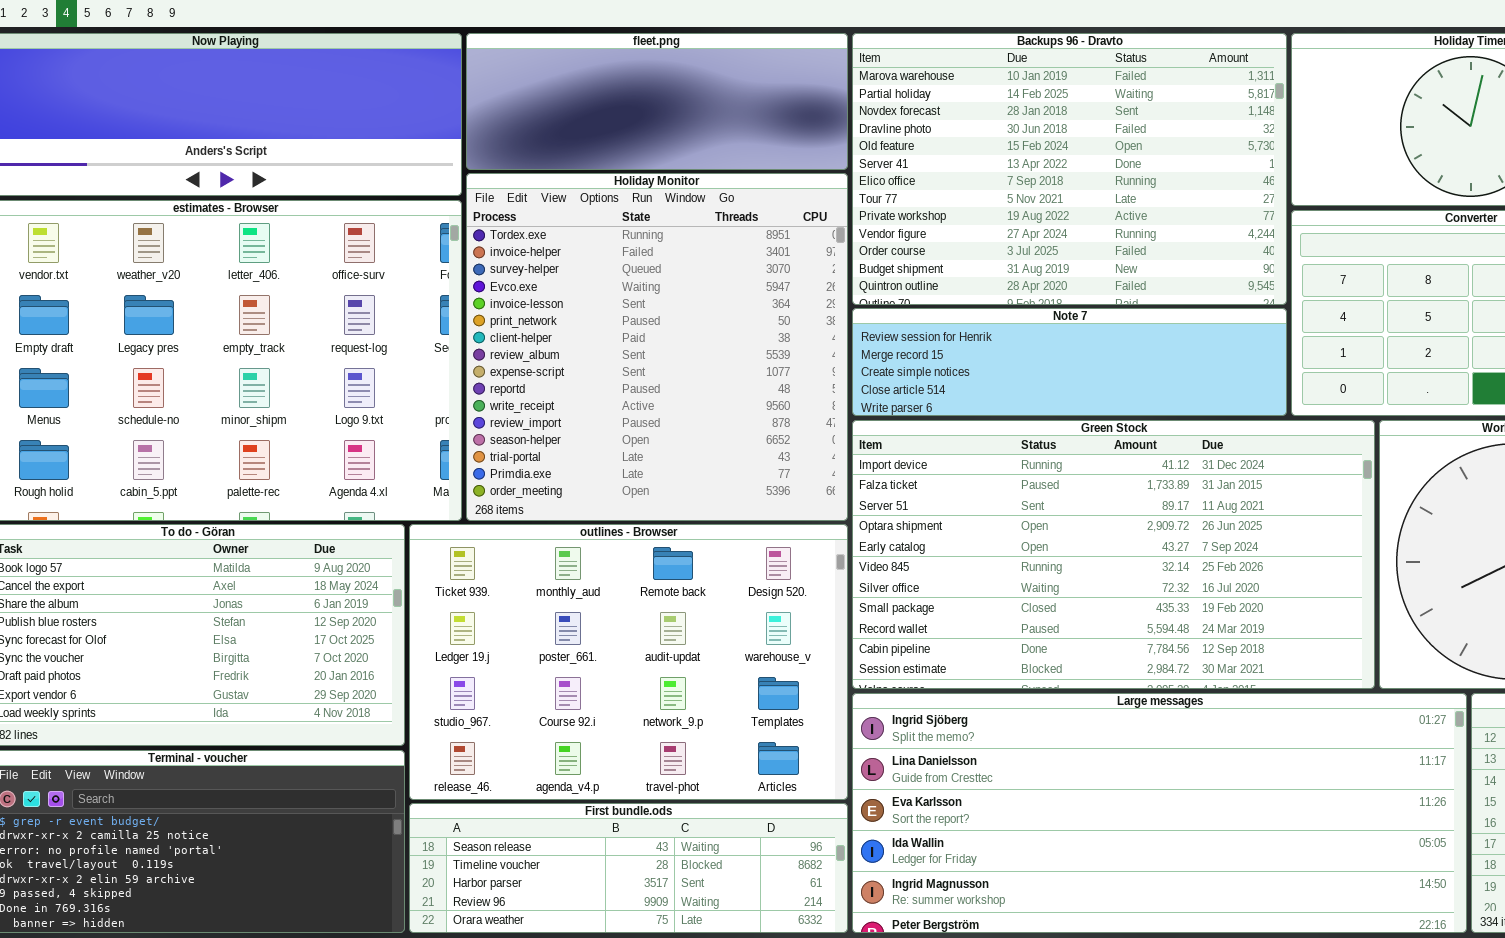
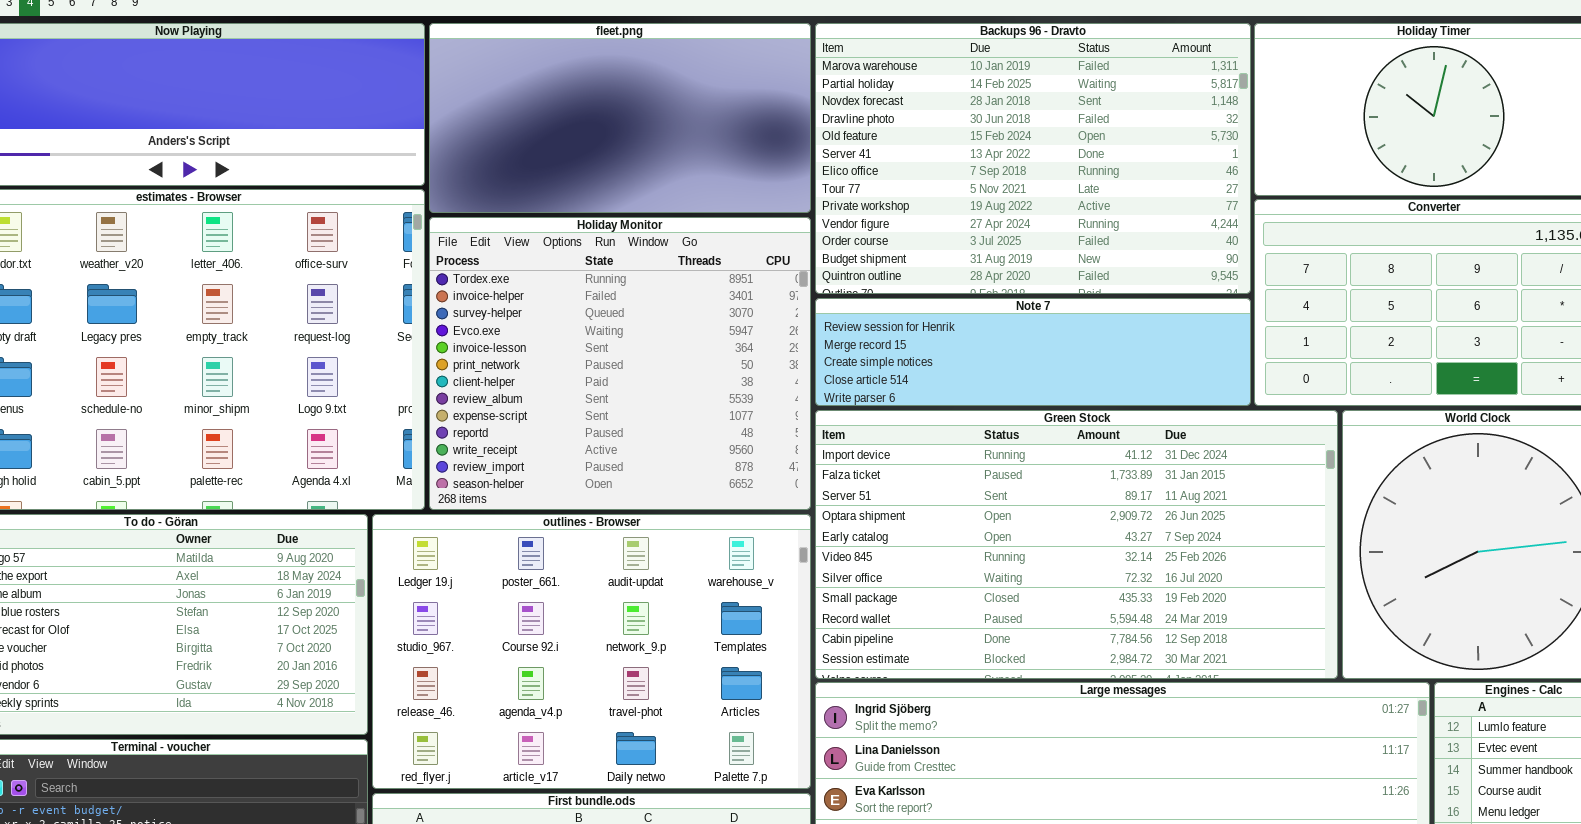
fleet.png: [466,33,848,170] -> [429,23,811,213], resized
Holiday Monitor: [466,173,848,521] -> [429,217,811,510], resized
outlines - Browser: [409,524,848,800] -> [372,514,811,789], scrolled down 1 row

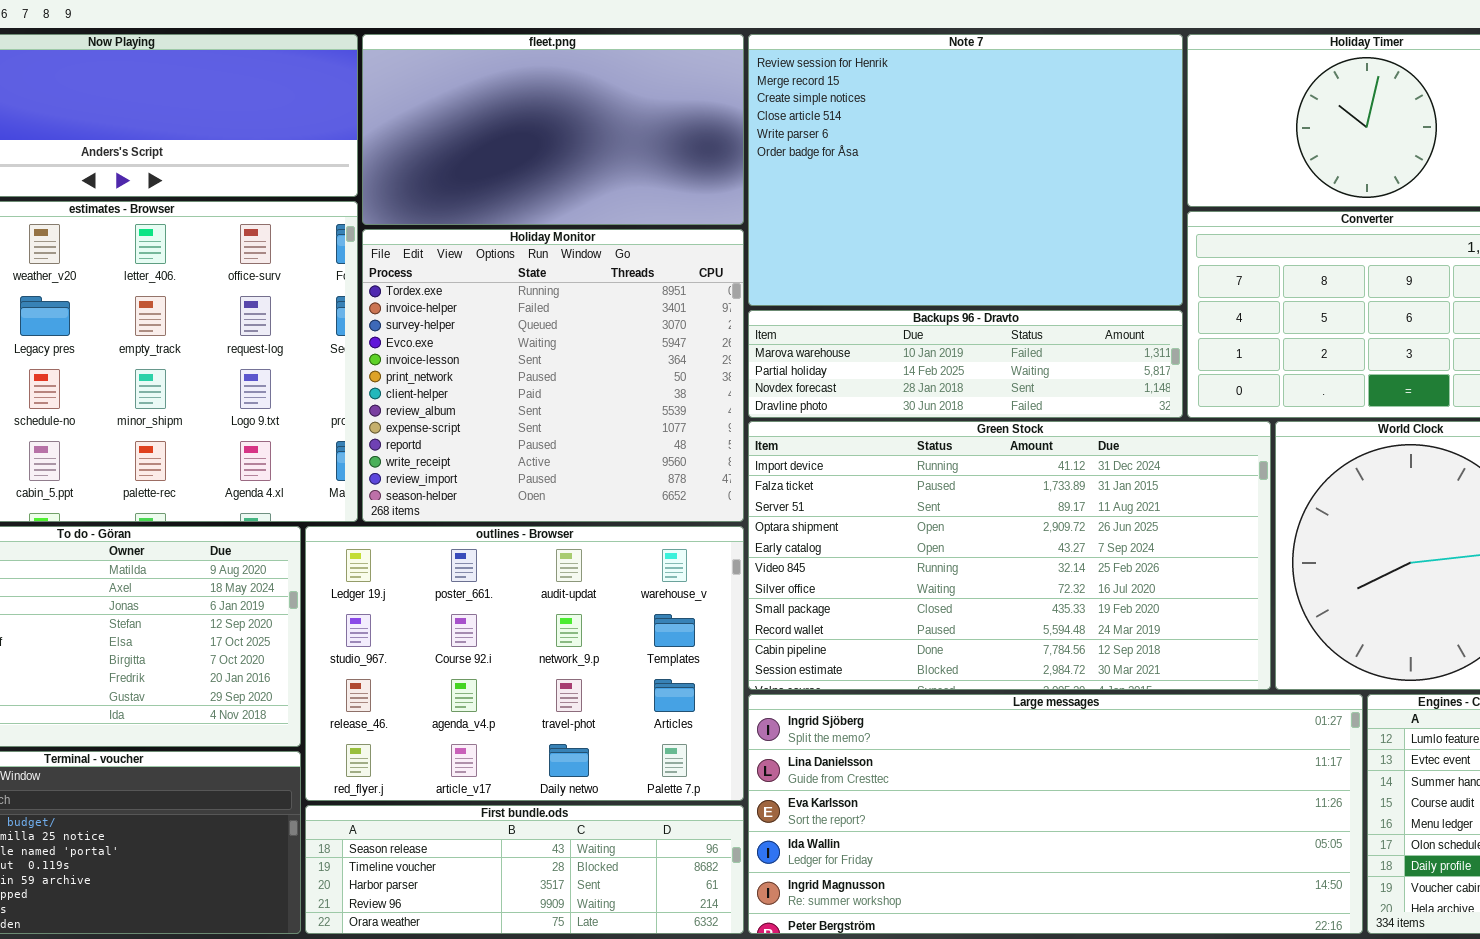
Backups 96 - Dravto: [815,23,1251,294] -> [748,310,1183,418], moved, resized
Note 7: [815,298,1251,406] -> [748,34,1183,306], moved, resized

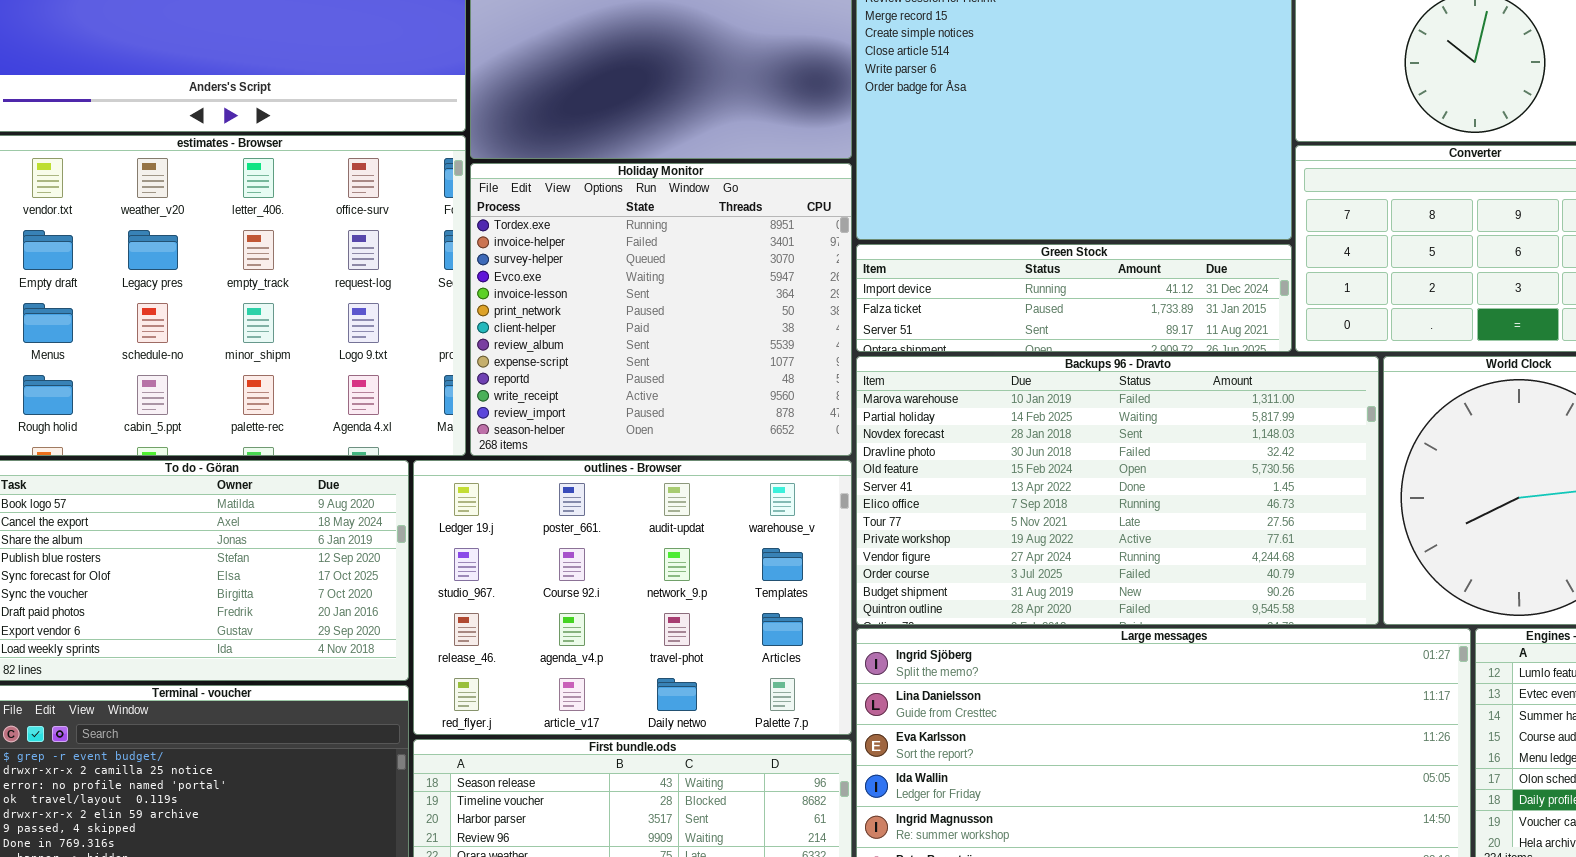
Backups 96 - Dravto: [748,310,1183,418] -> [856,356,1379,625], moved, resized
Green Stock: [748,421,1271,690] -> [856,244,1292,352], moved, resized

